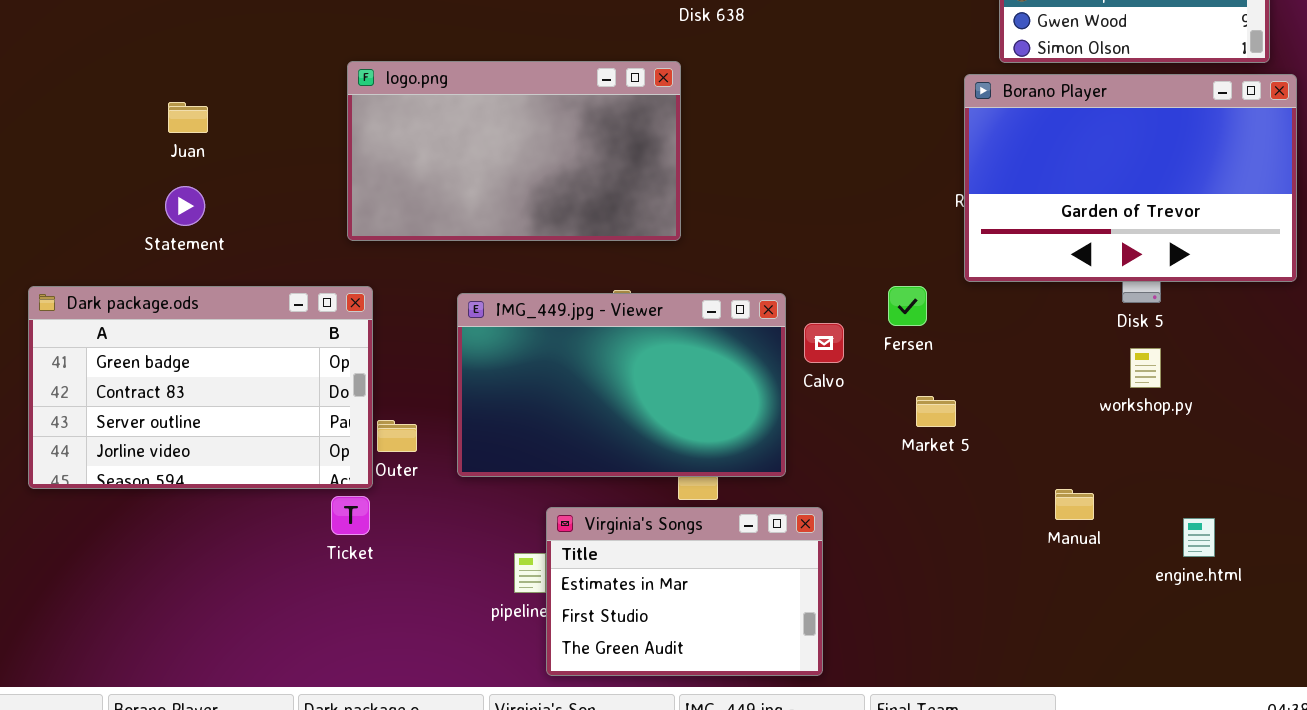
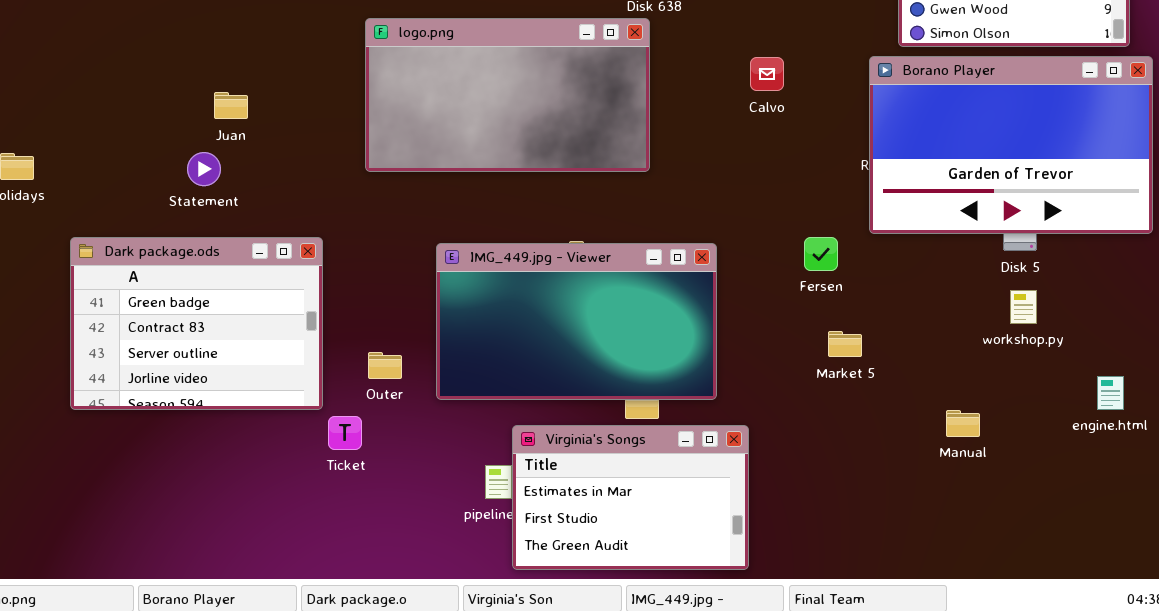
logo.png: [347,61,681,241] -> [365,18,650,172], moved
Juan: [168,102,208,133] -> [214,92,248,119], moved
Dark package.ods: [28,286,373,489] -> [70,237,323,410], resized
Calvo: [804,323,844,363] -> [750,57,784,91], moved
engine.html: [1183,518,1215,557] -> [1097,376,1124,410], moved

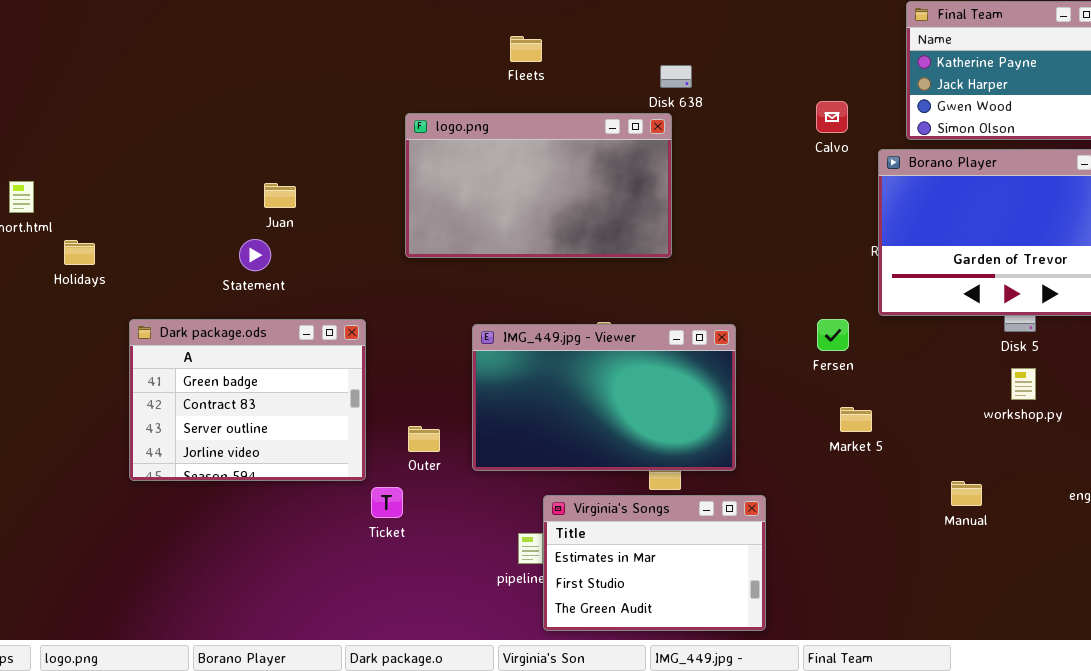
Calvo: [750,57,784,91] -> [816,101,848,133], moved

